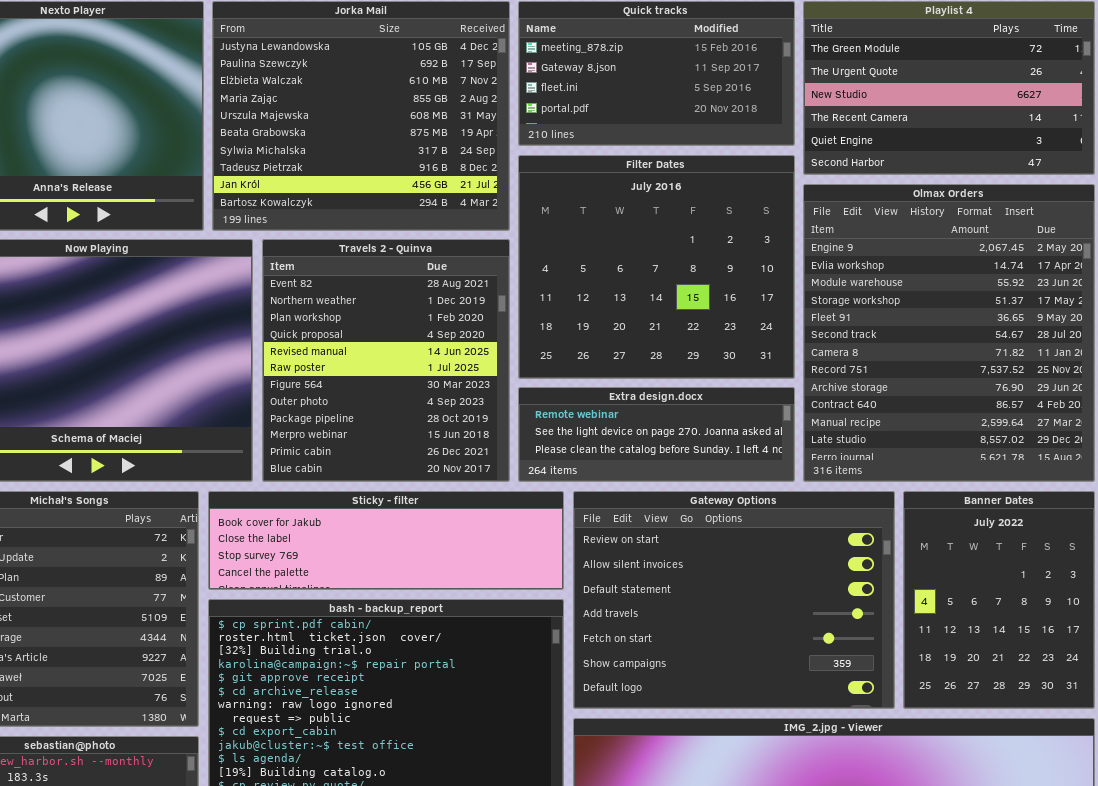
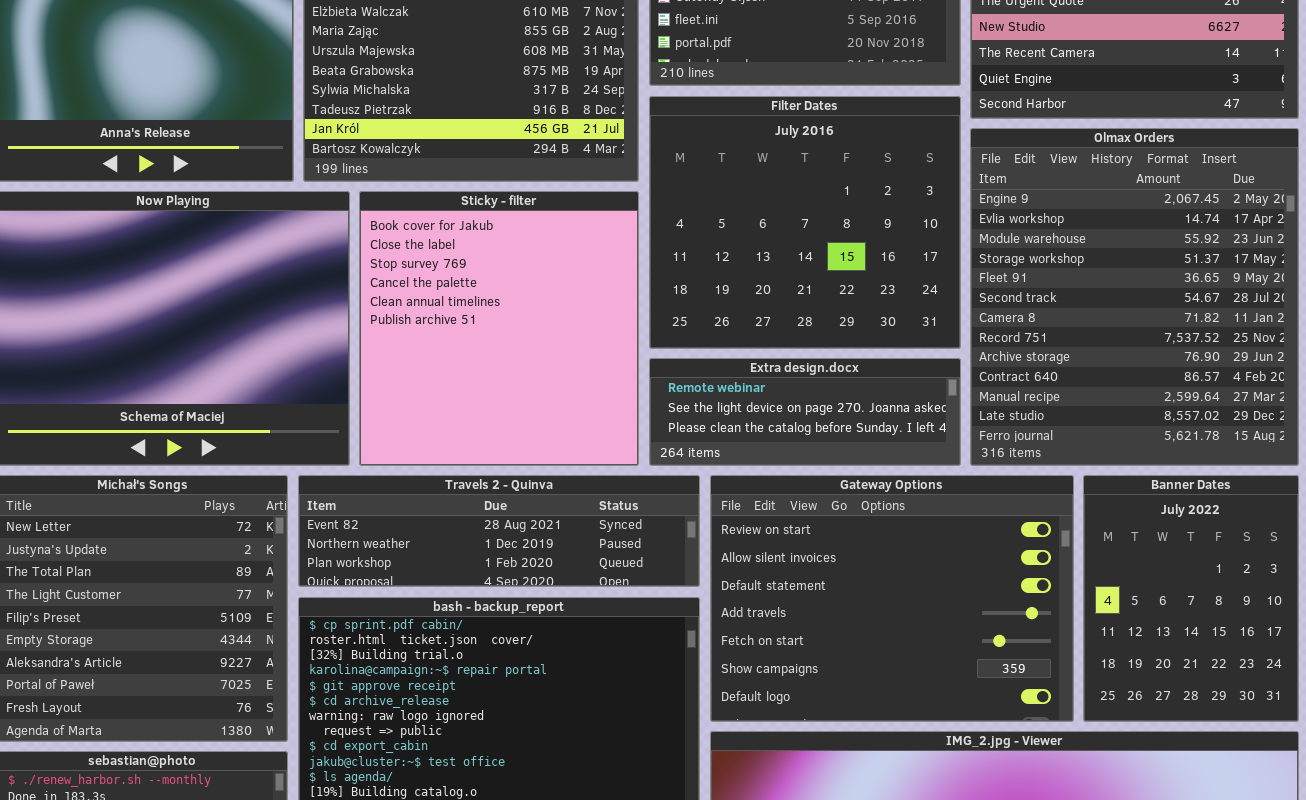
Travels 2 - Quinva: [262,239,510,482] -> [298,475,700,587], moved, resized
Sticky - filter: [208,491,564,590] -> [359,191,639,466], moved, resized

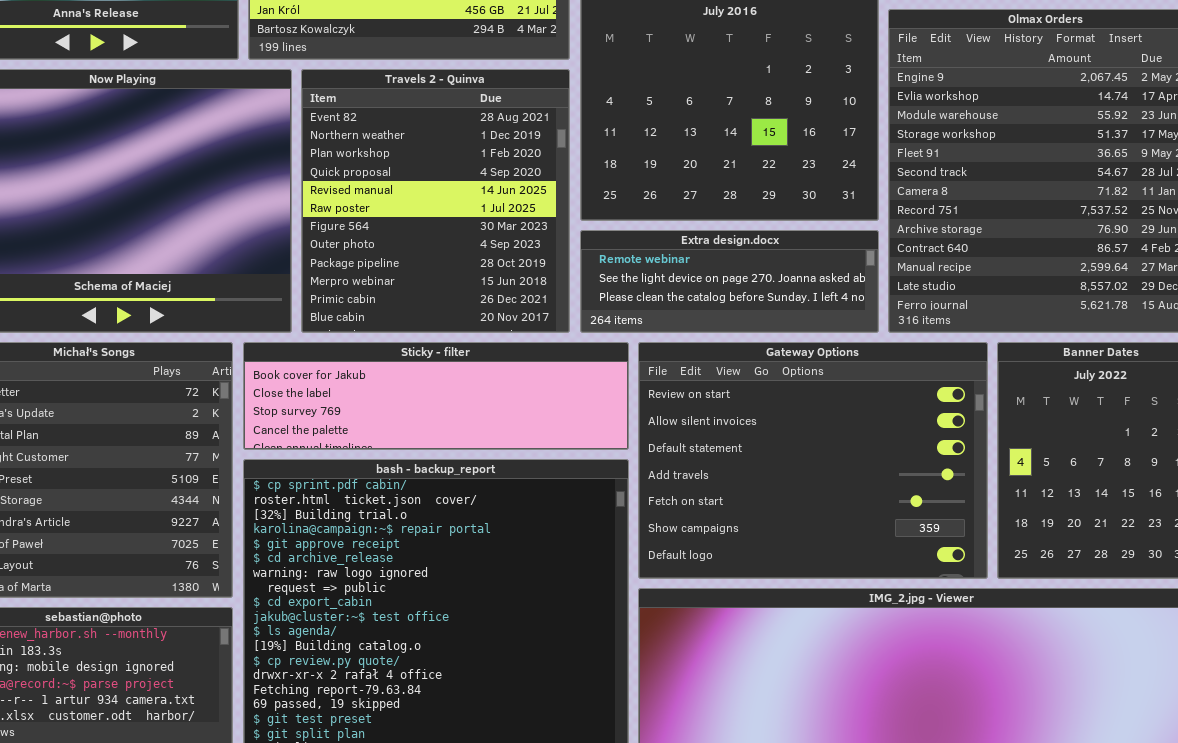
Sticky - filter: [359,191,639,466] -> [243,342,629,450], moved, resized
Travels 2 - Quinva: [298,475,700,587] -> [301,69,570,333], moved, resized

